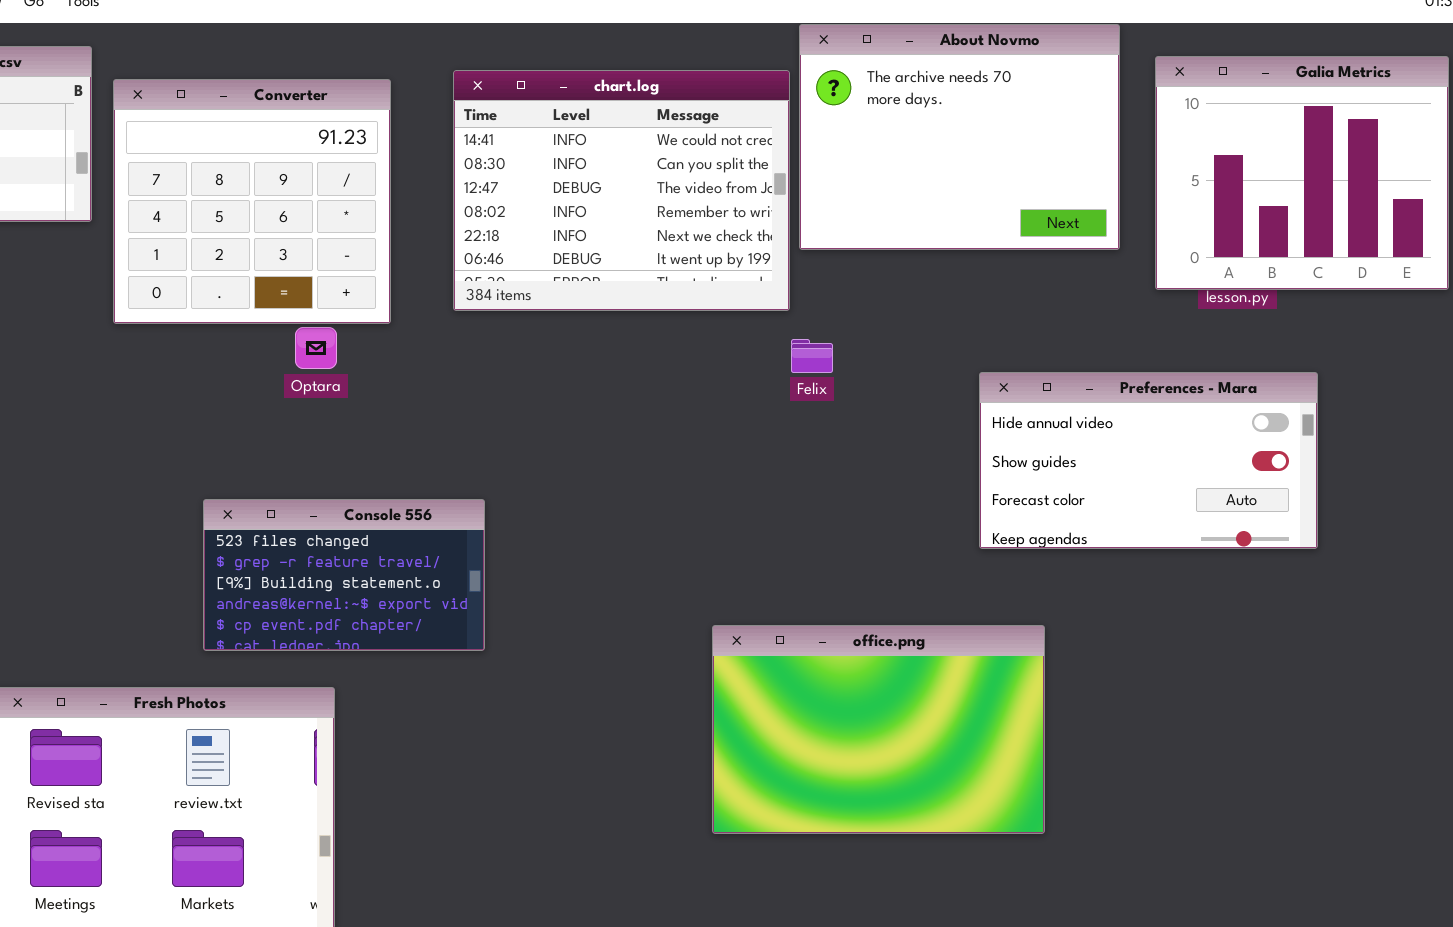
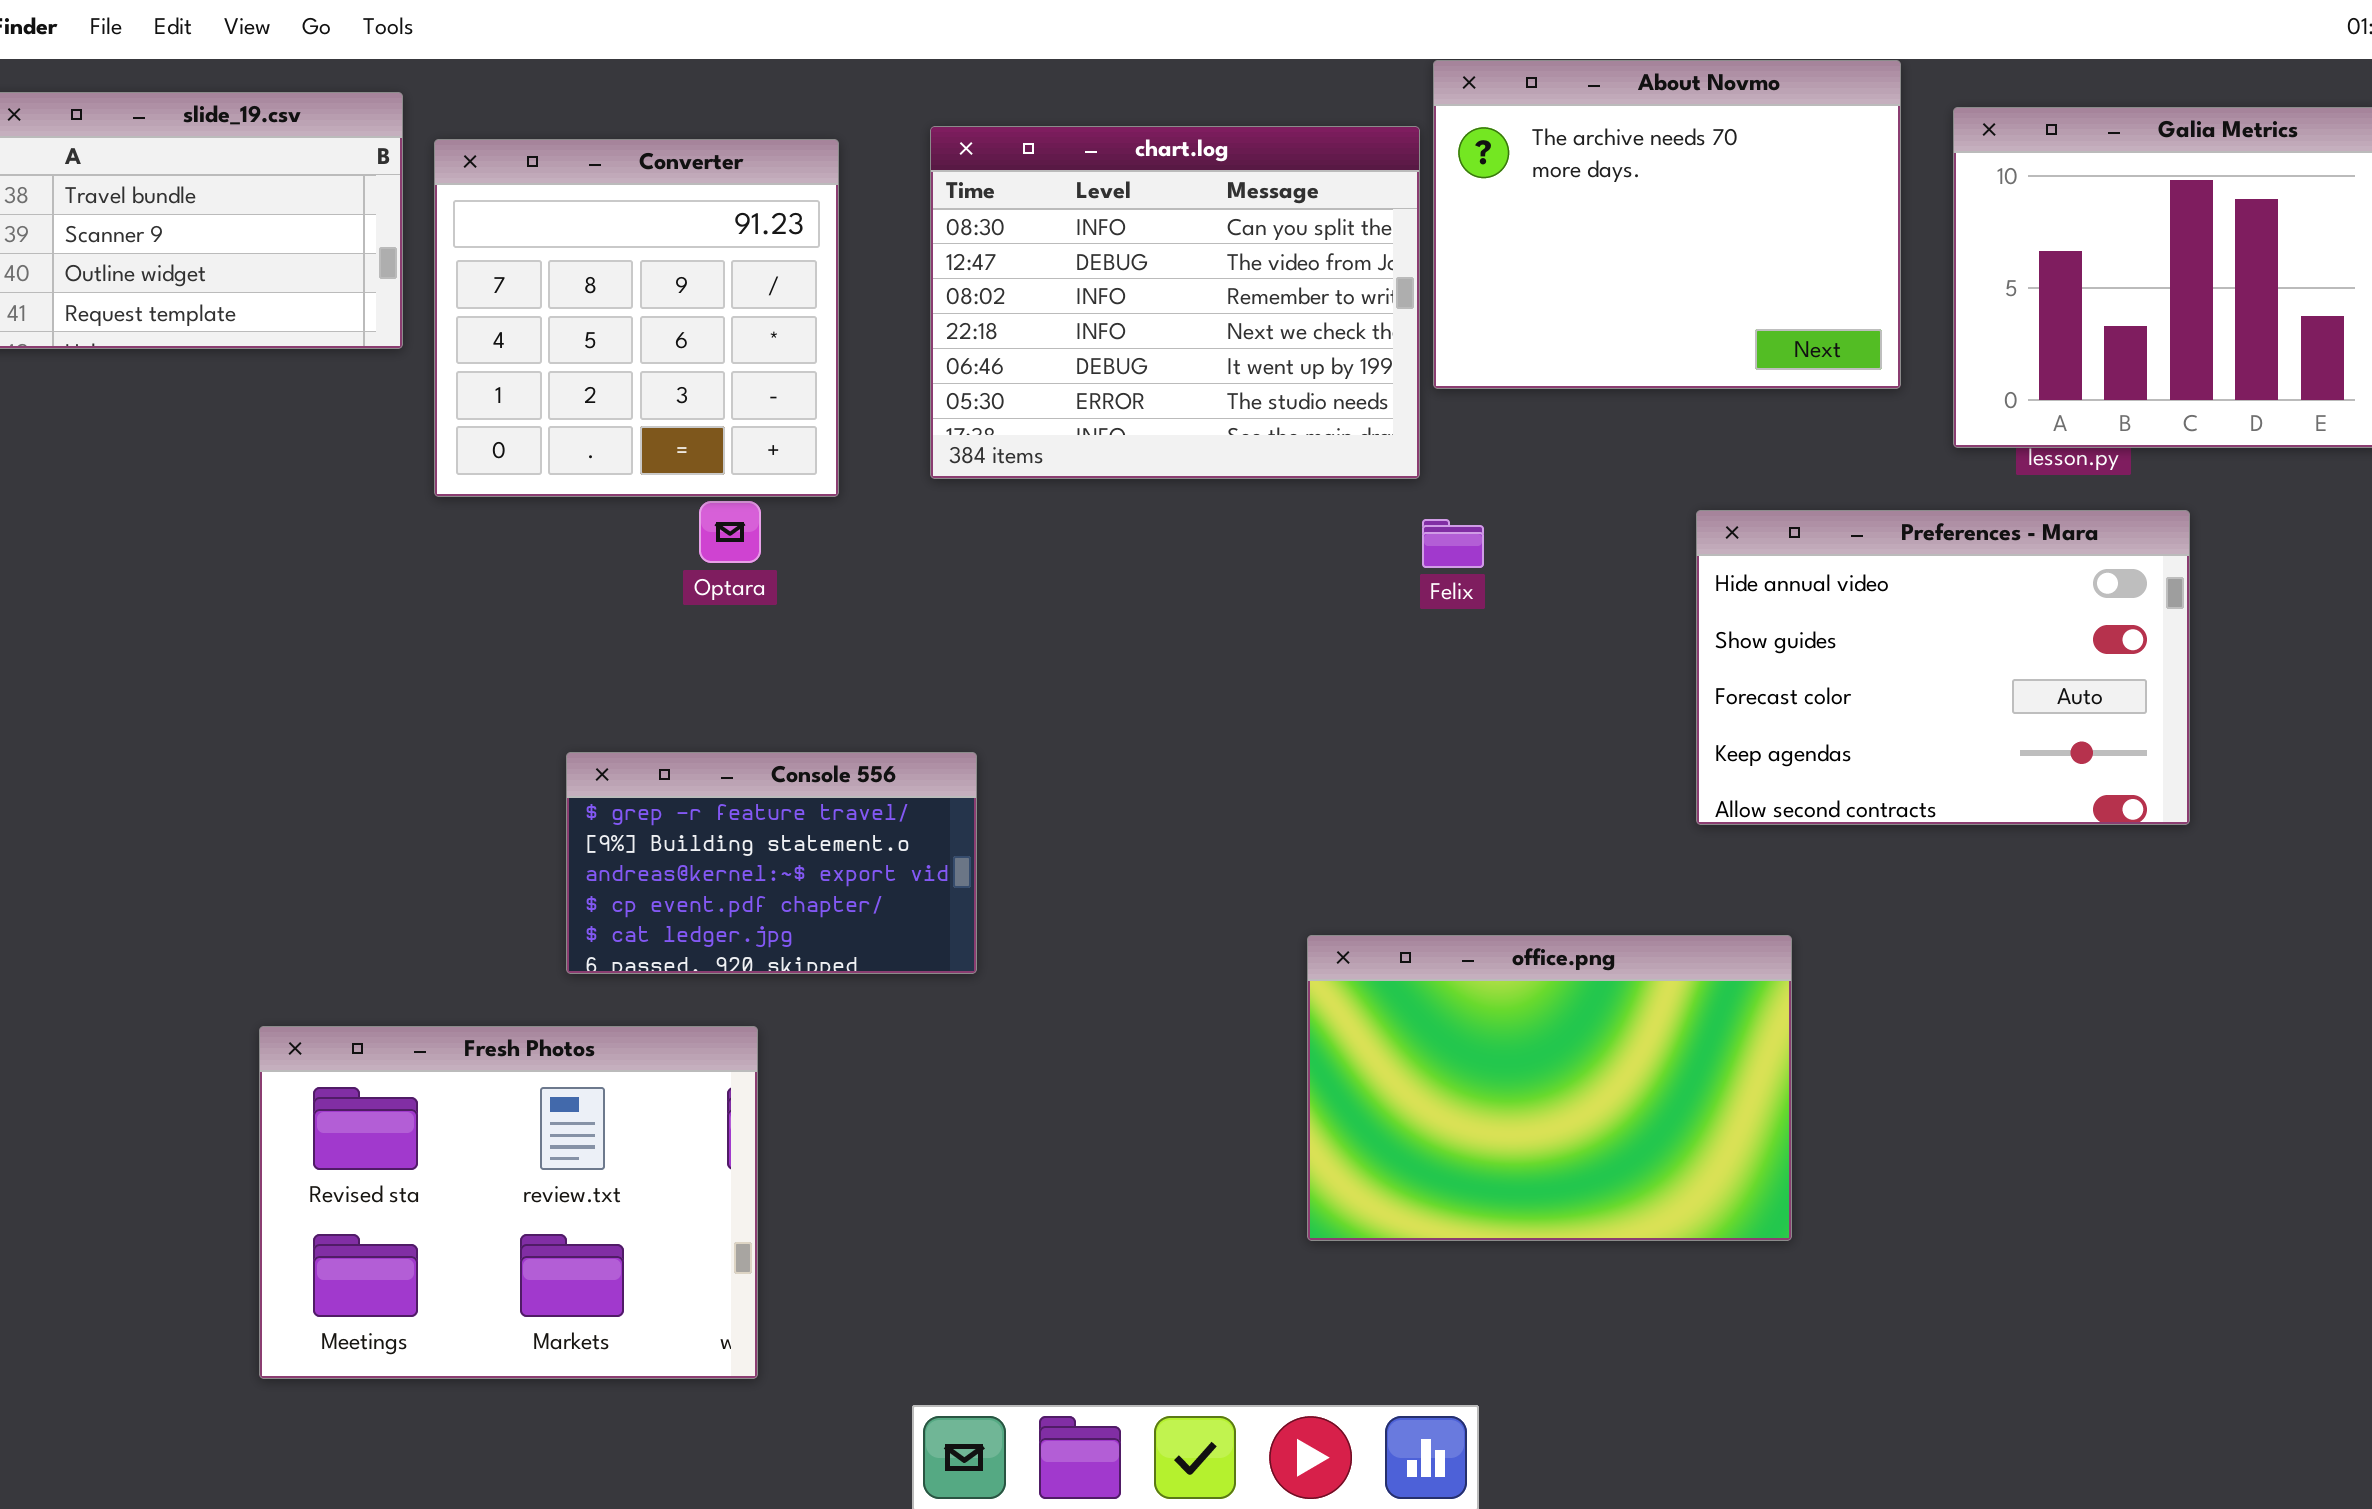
chart.log: [453,70,790,311] -> [930,126,1420,479], scrolled down 1 row
Preferences - Mara: [979,372,1318,549] -> [1696,510,2190,825], resized
Console 556: [203,499,485,651] -> [566,752,977,974], scrolled down 1 row

